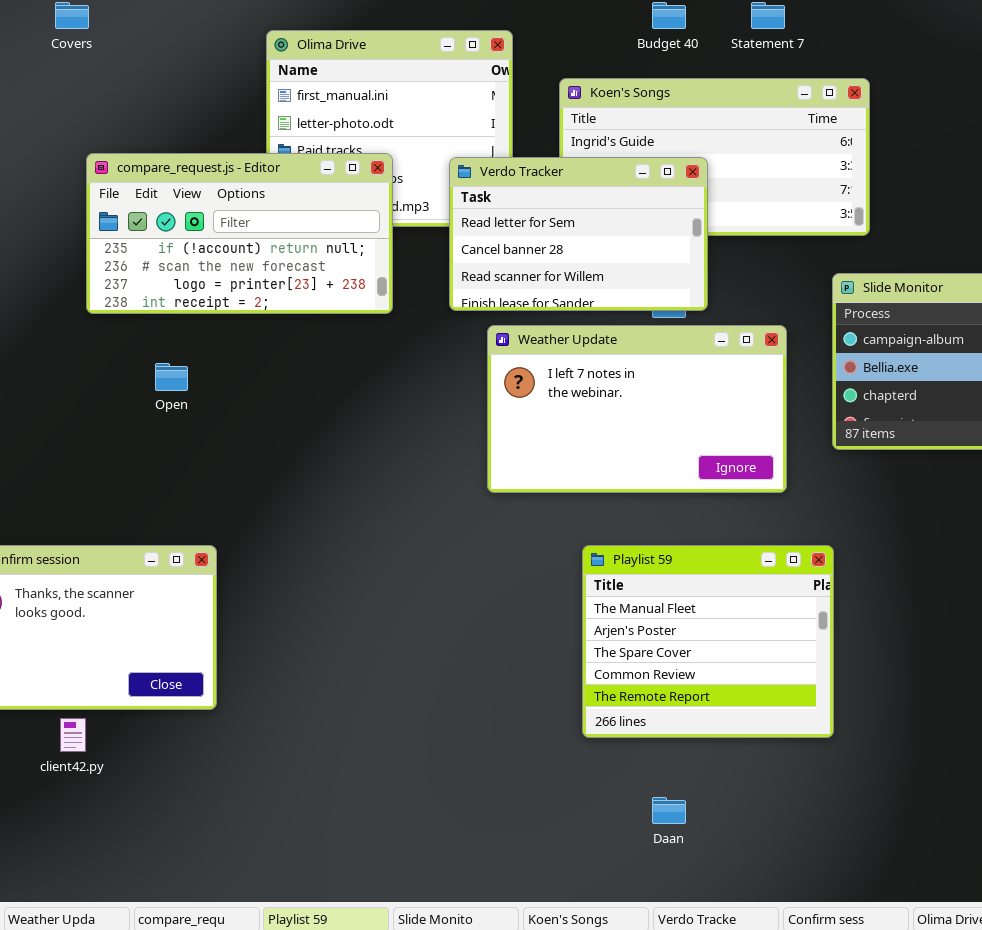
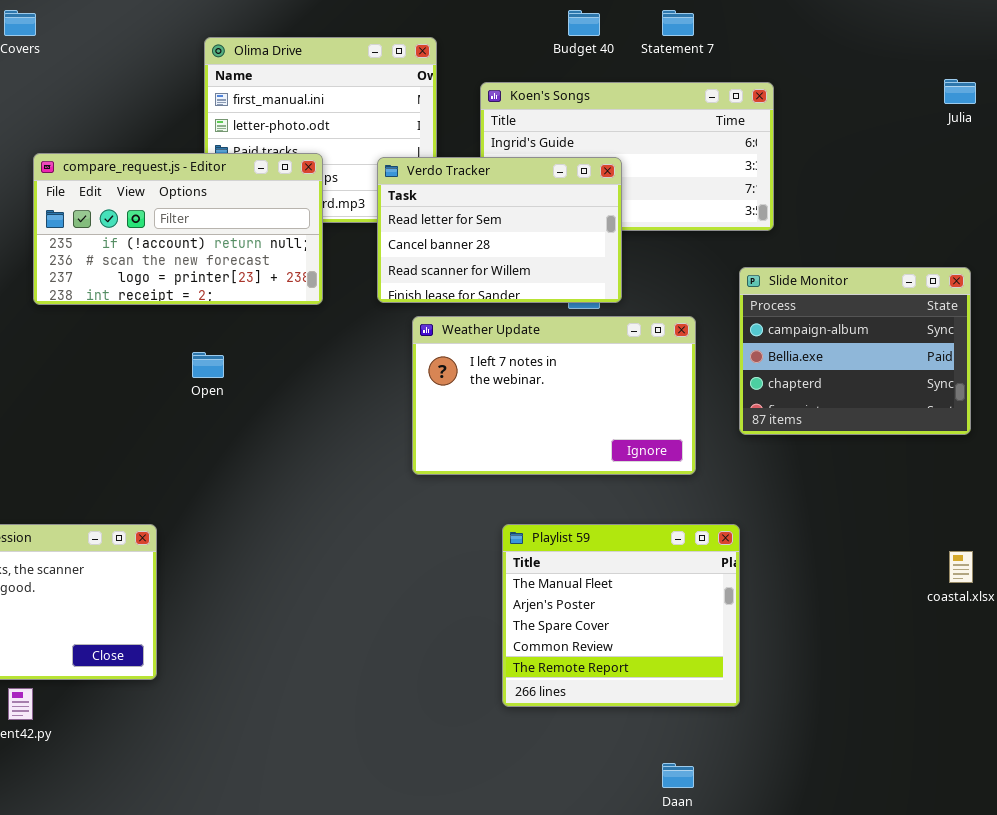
Open: [155,363,188,391] -> [192,352,224,378], moved
Daan: [652,797,686,824] -> [662,763,694,788], moved

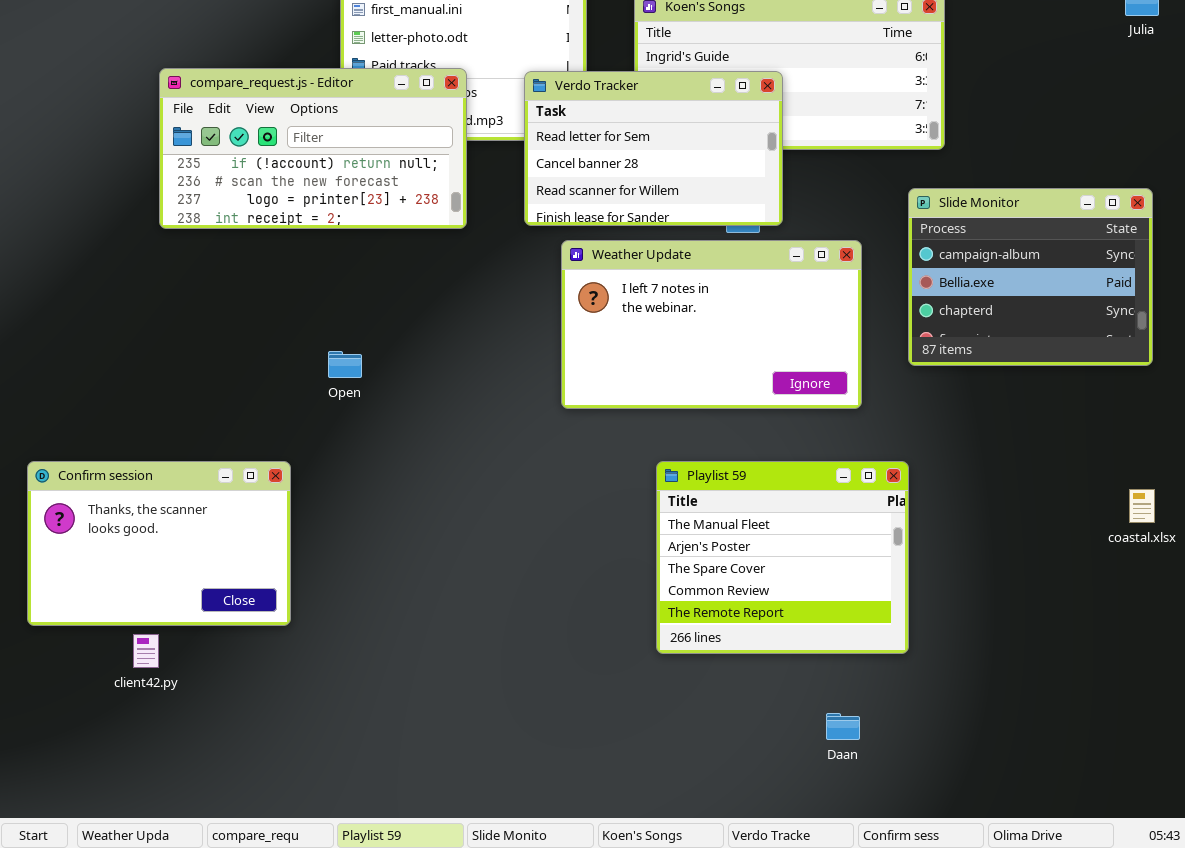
Open: [192,352,224,378] -> [328,351,362,378], moved

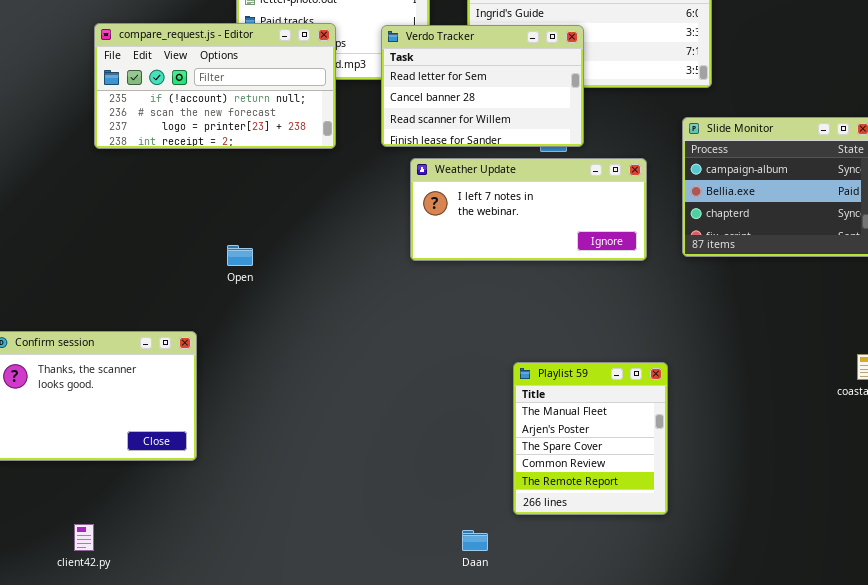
Weather Update: [561,240,862,409] -> [410,158,647,261], resized
Playlist 59: [656,461,909,654] -> [513,362,668,515], moved, resized
client42.py: [133,634,159,668] -> [74,524,94,551], moved
Daan: [826,713,860,740] -> [462,530,488,551], moved

